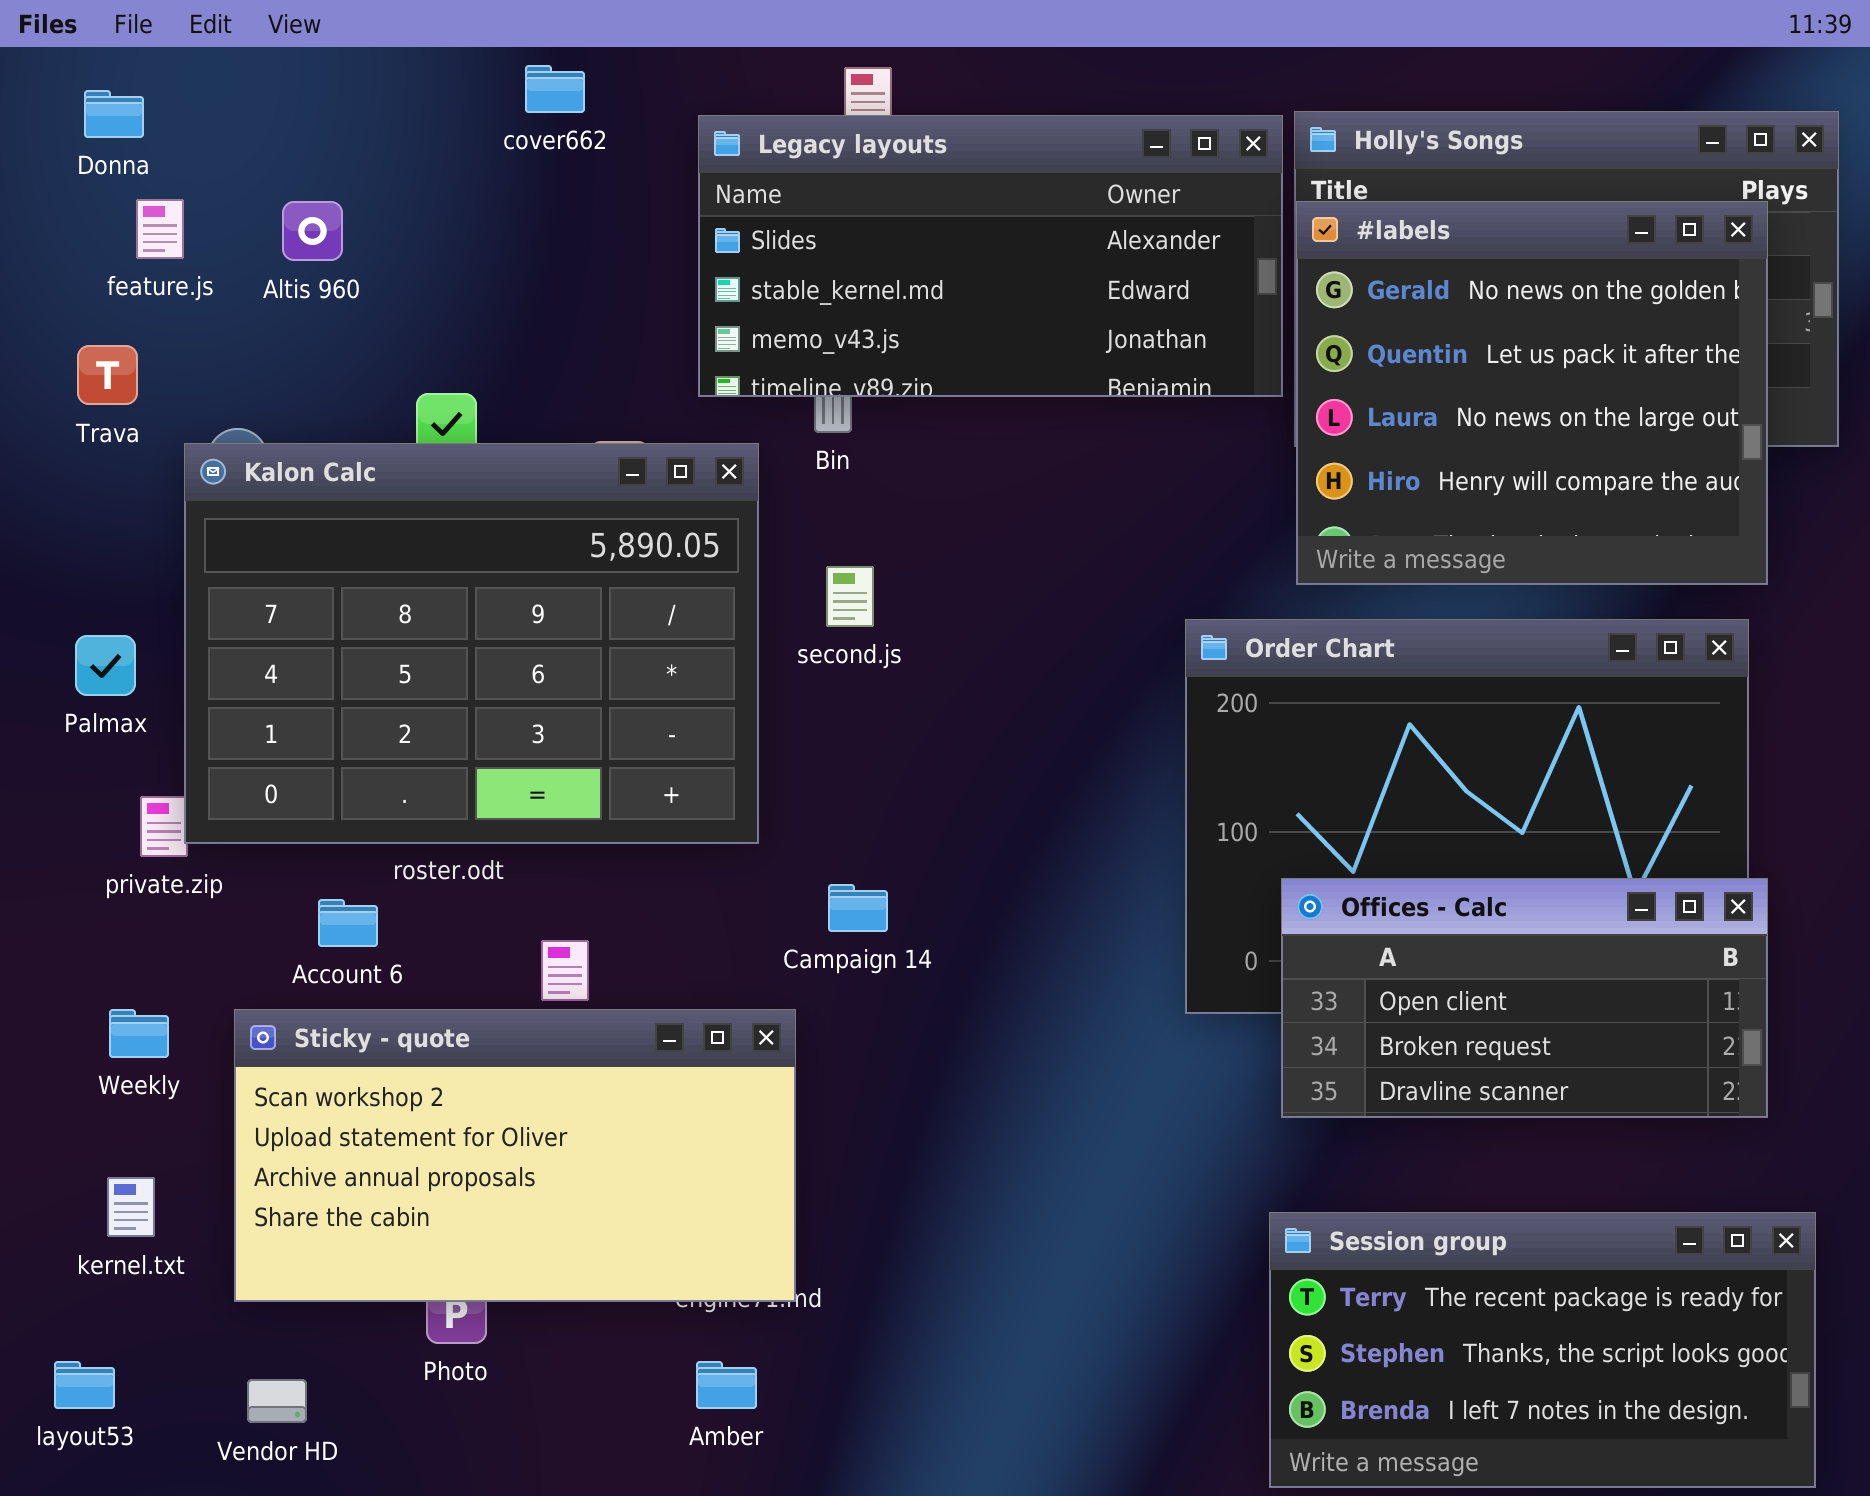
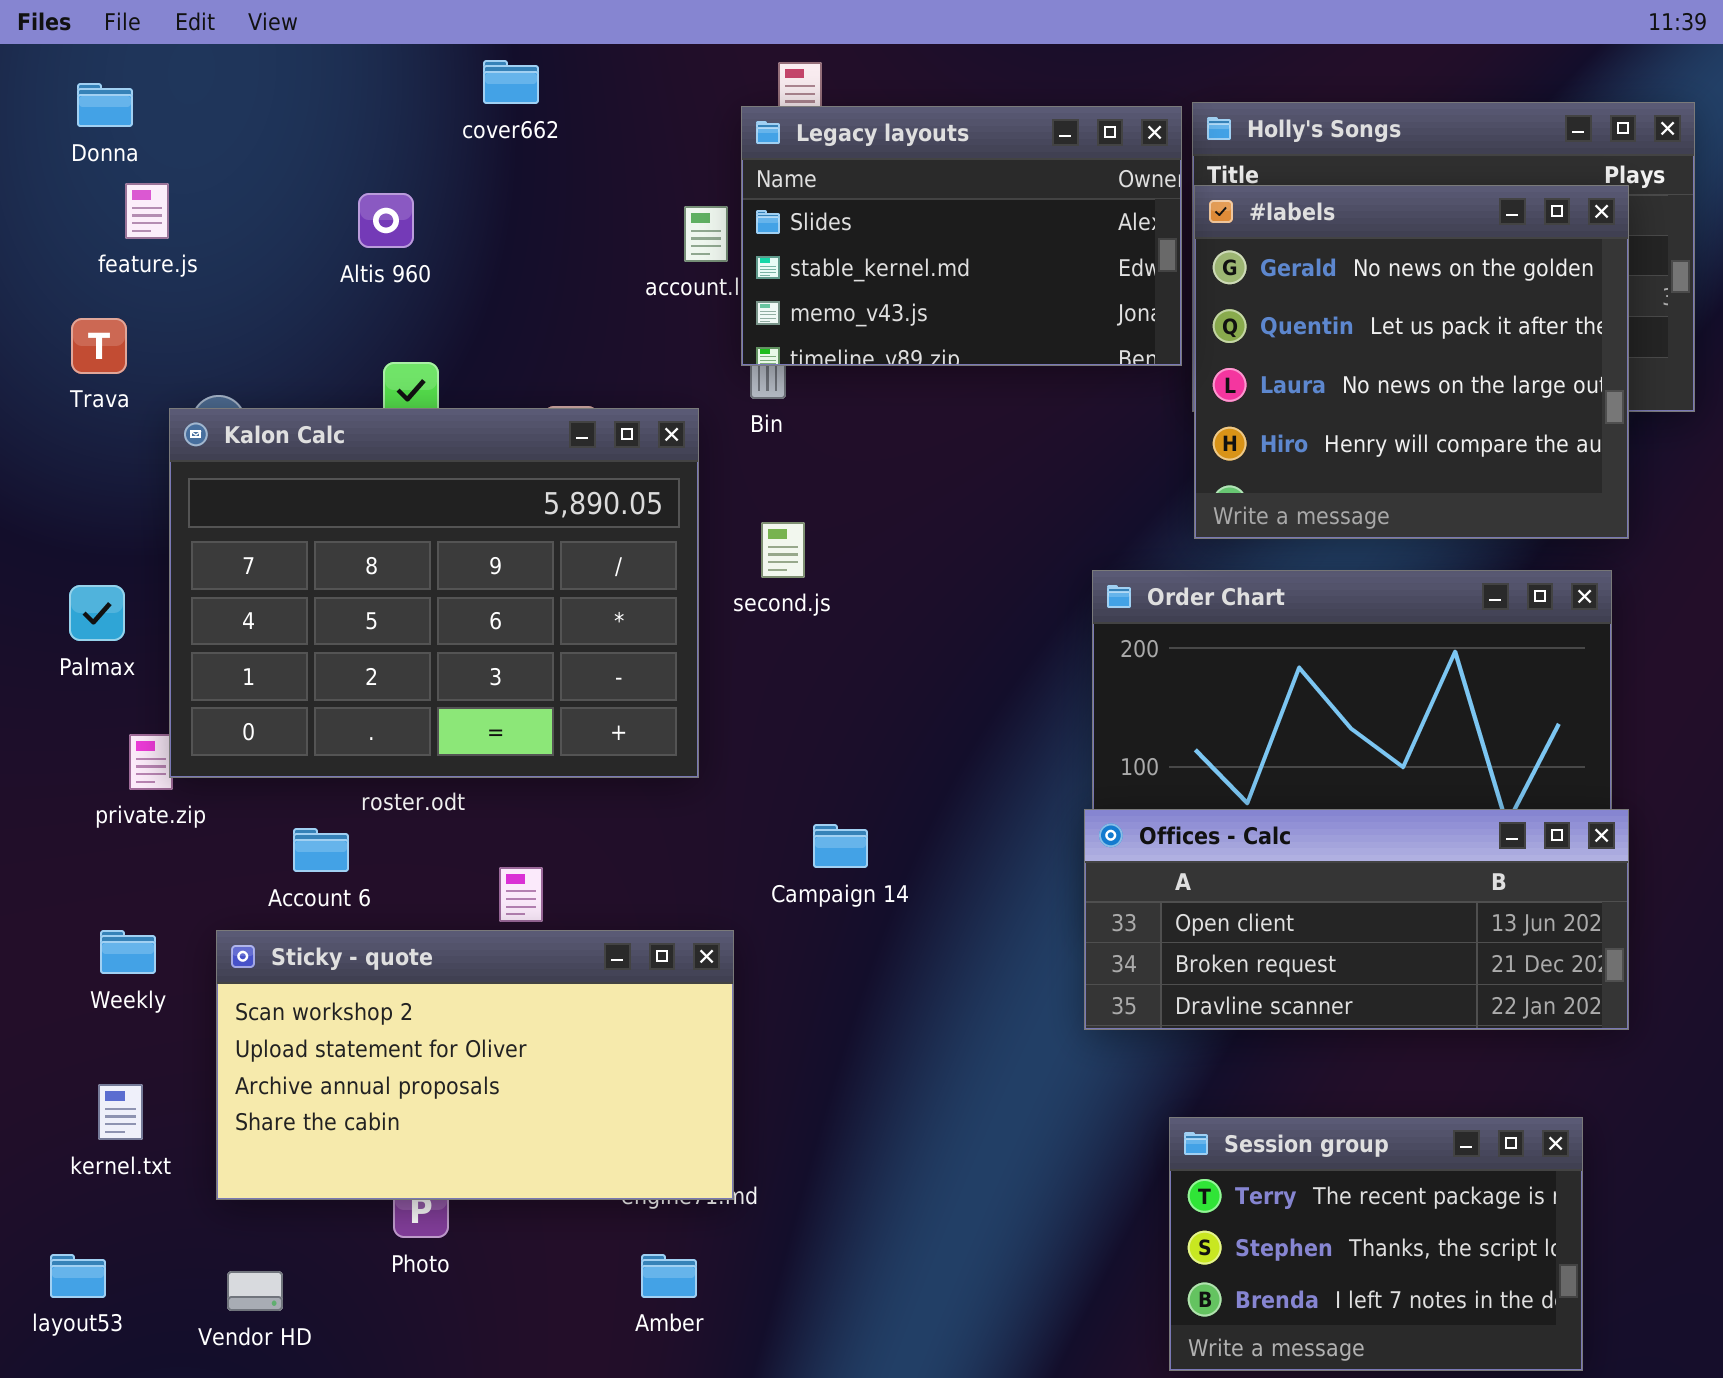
Legacy layouts: [698,115,1283,397] -> [741,106,1182,366], resized
Altis 960: [282,201,343,261] -> [358,193,414,248], moved
Offices - Calc: [1281,878,1768,1118] -> [1084,809,1629,1030], resized
Campaign 14: [828,884,888,932] -> [813,824,868,868], moved
Session group: [1269,1212,1816,1488] -> [1169,1117,1583,1371], resized

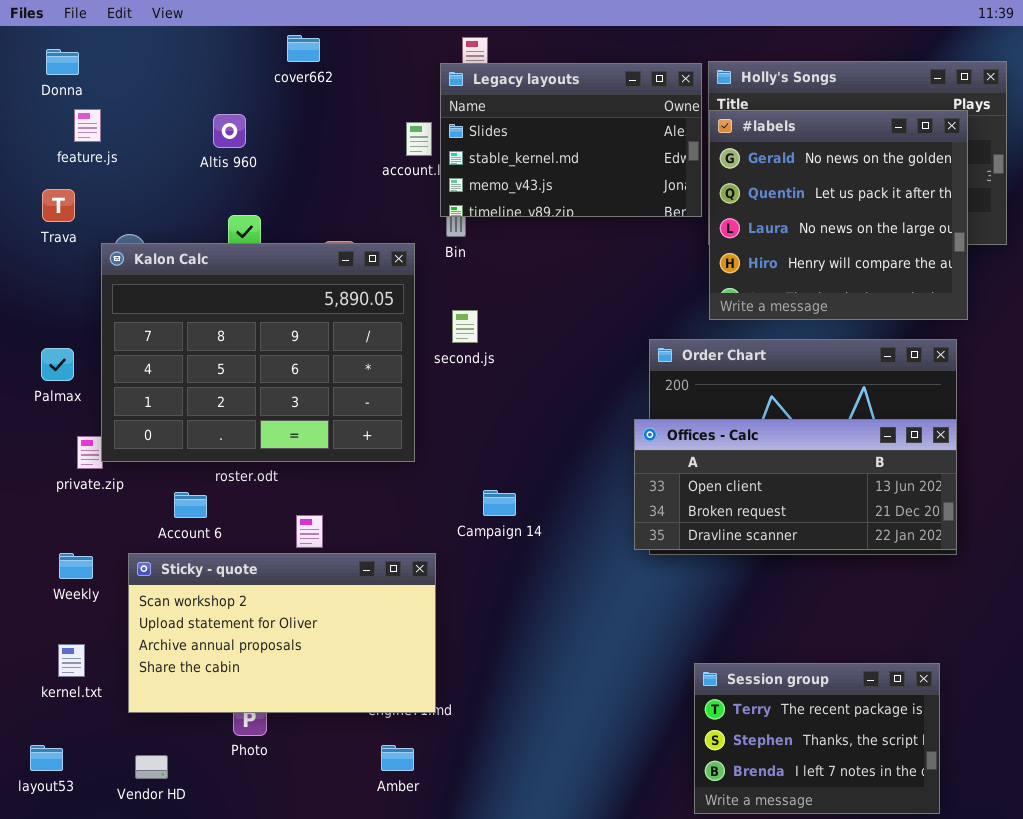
Offices - Calc: [1084,809,1629,1030] -> [634,419,957,550], moved

